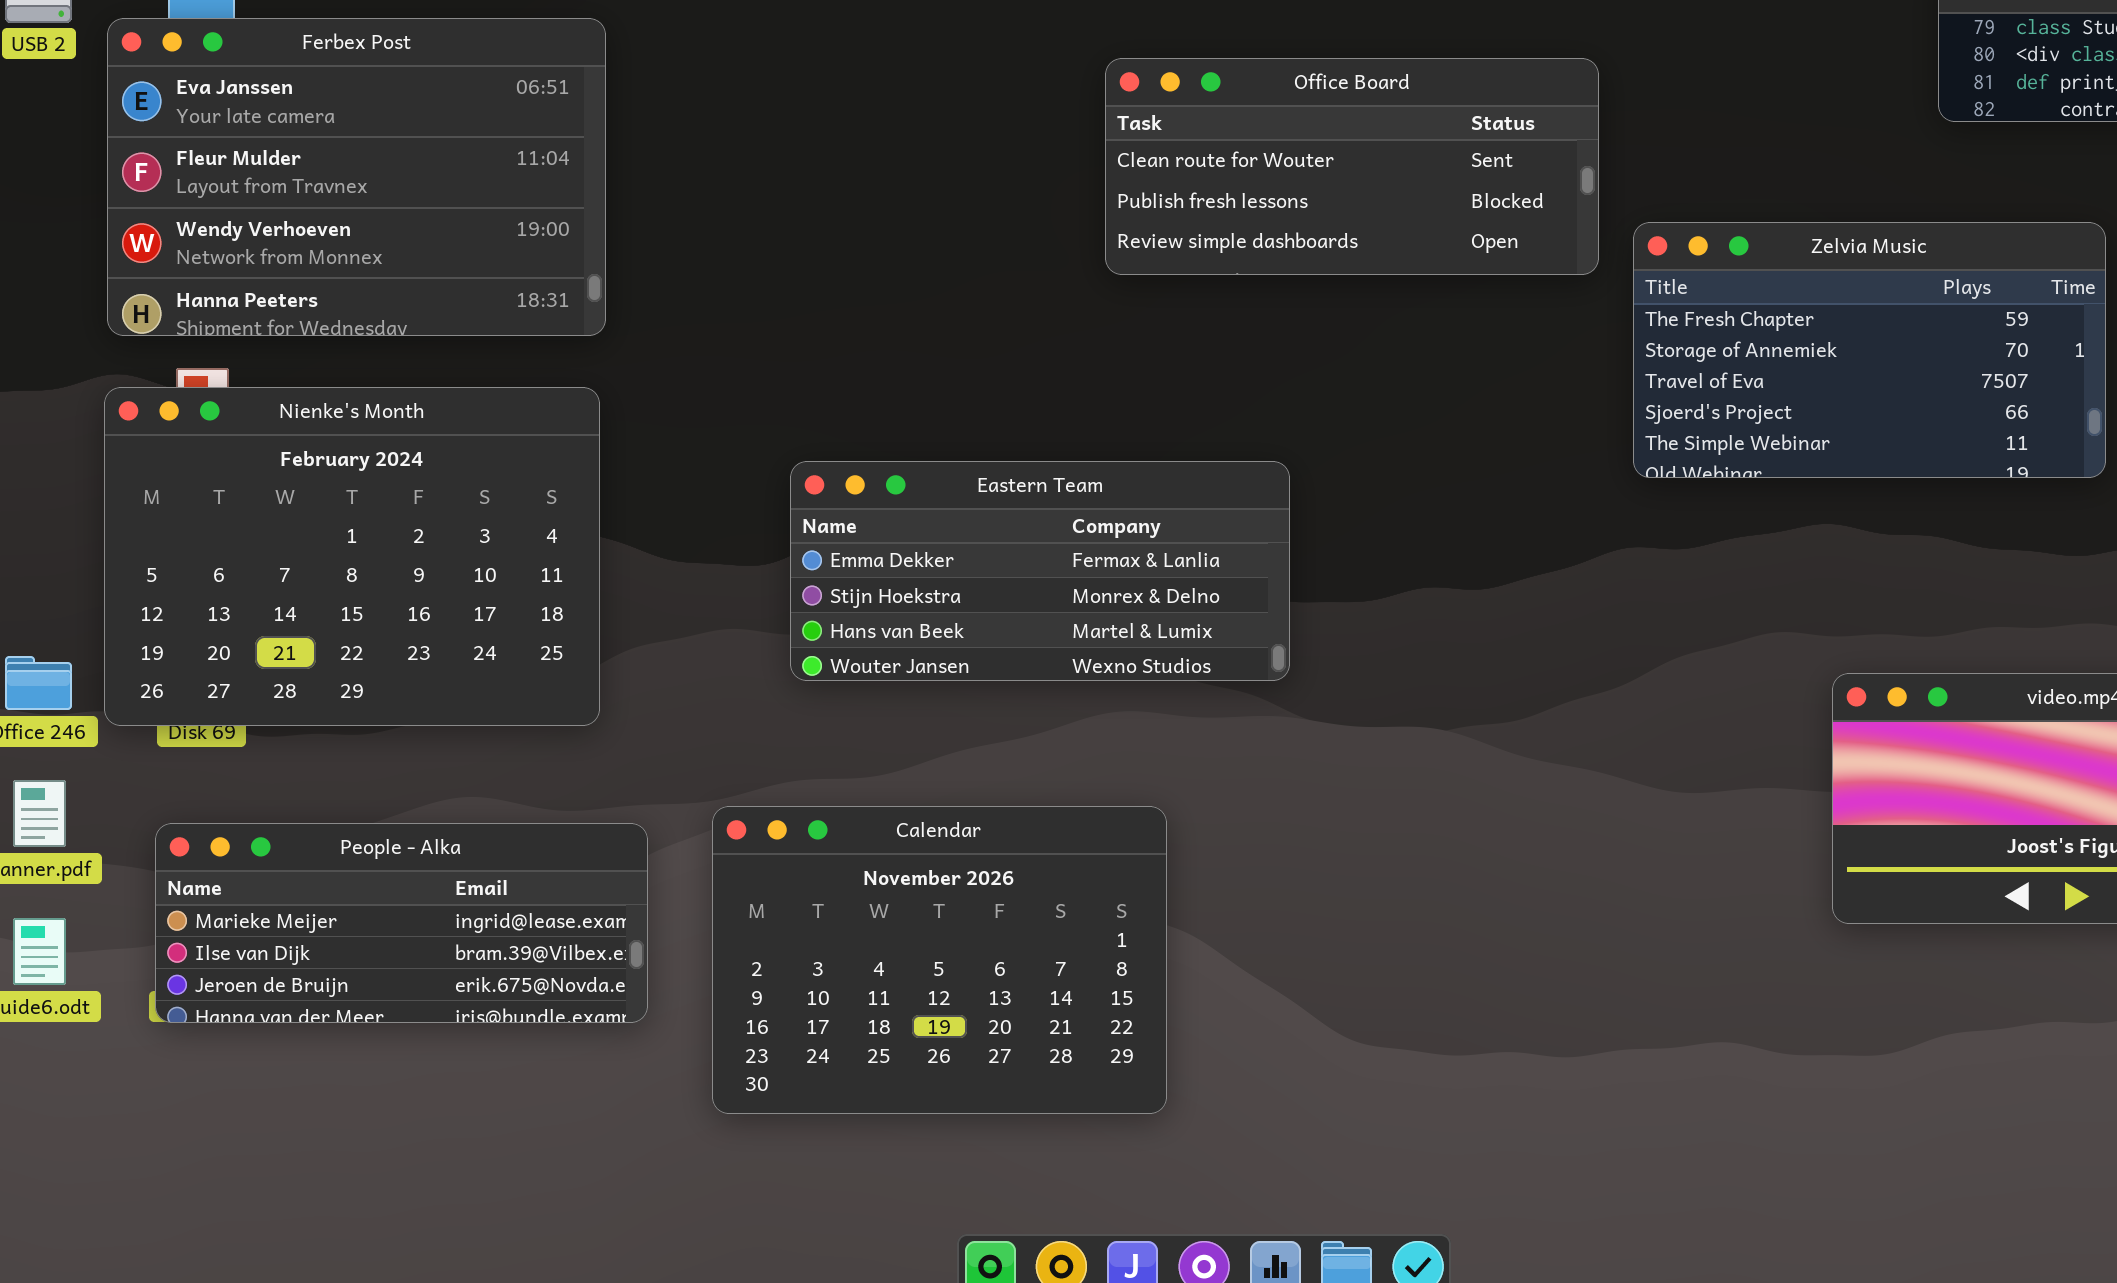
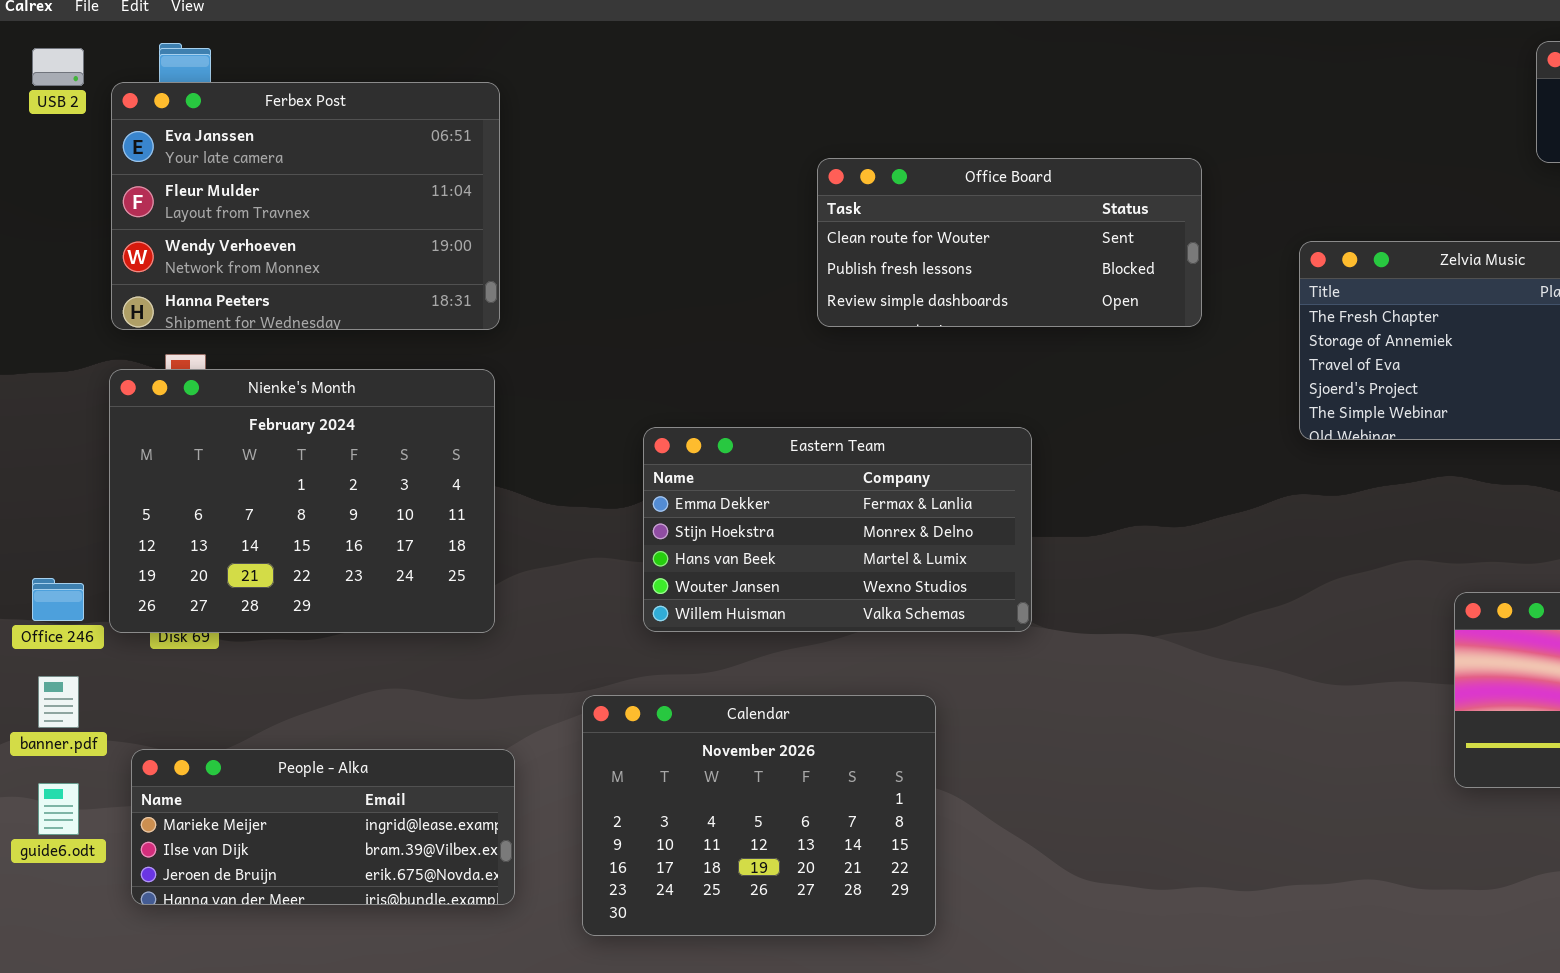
Office Board: [1105,58,1599,275] -> [817,158,1202,327], moved
Eastern Team: [790,461,1290,681] -> [643,427,1032,632], resized
People - Alka: [155,823,648,1023] -> [131,749,515,905], moved

